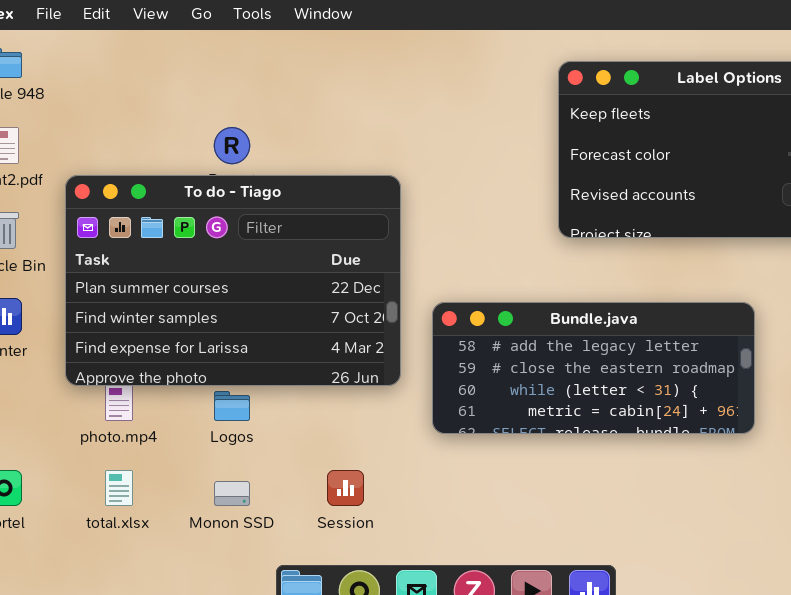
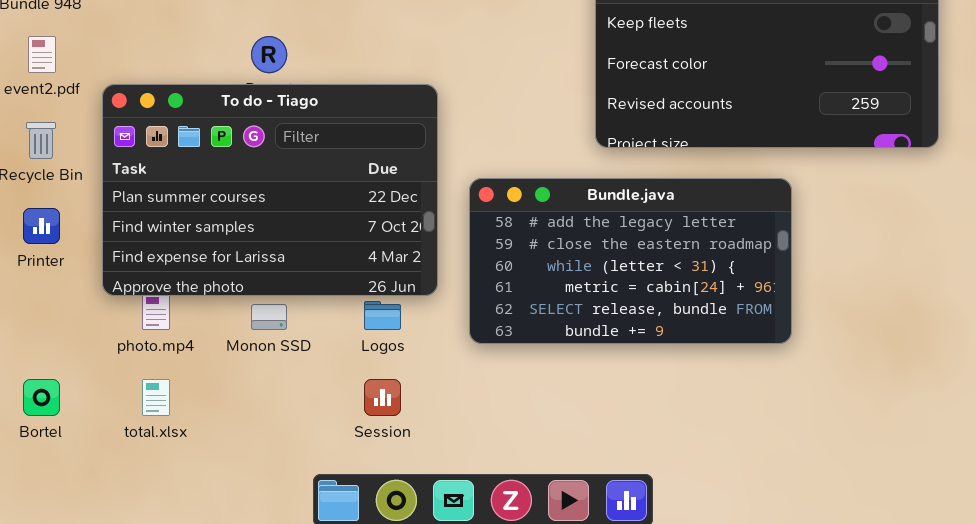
Bundle.java: [432,302,755,434] -> [469,178,792,344], resized
Logos: [214,391,250,421] -> [364,301,401,330], moved
Monon SSD: [214,481,250,506] -> [251,304,287,330], moved

